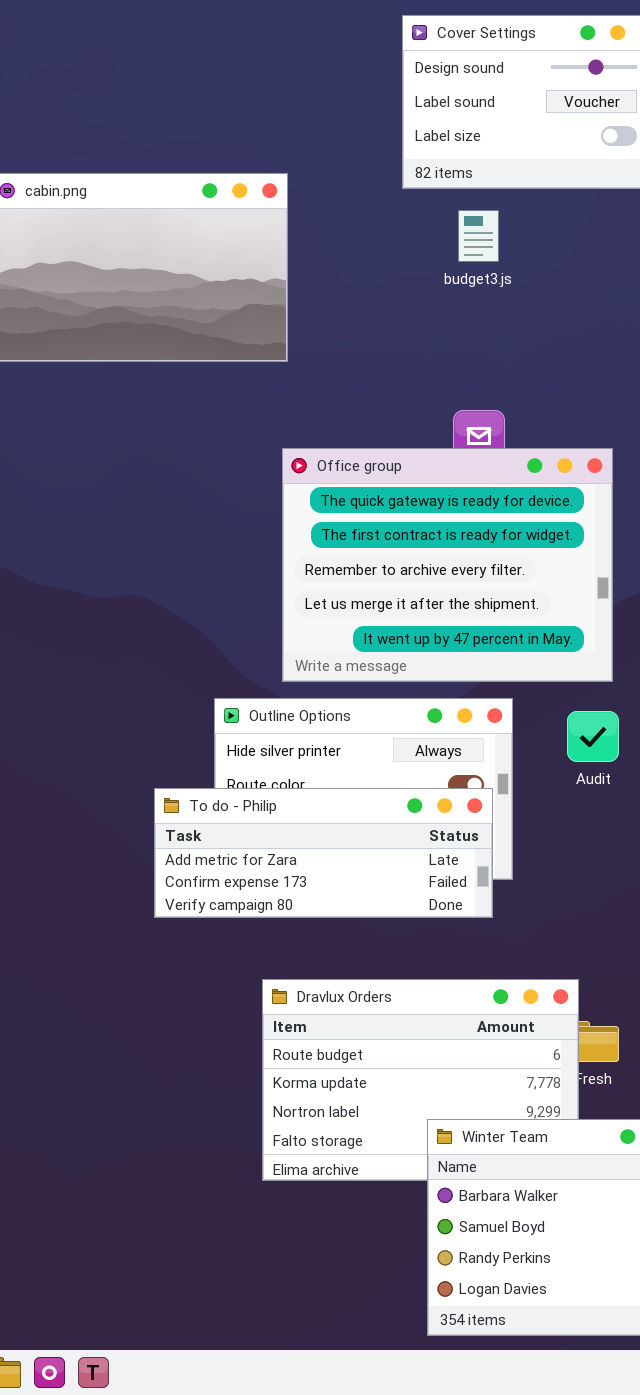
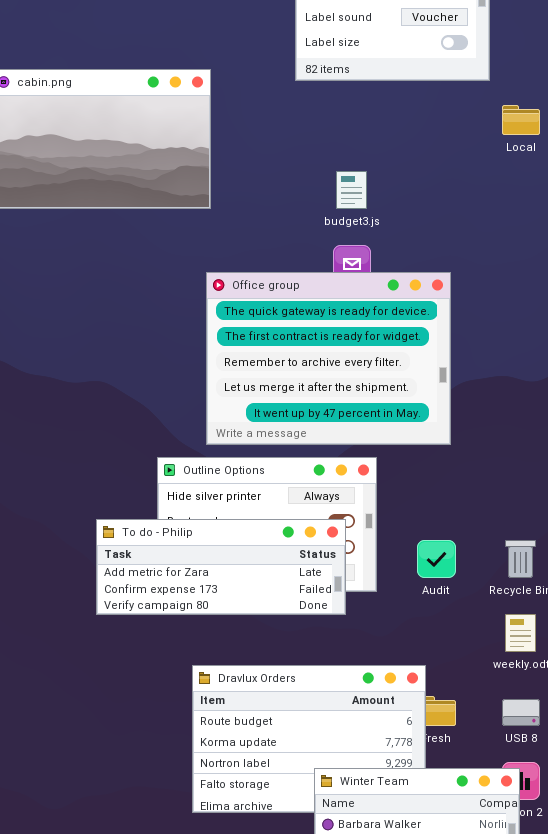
budget3.js: [458,210,499,262] -> [336,171,367,209], moved
Audit: [567,711,619,762] -> [417,540,456,578], moved
To do - Philip: [154,788,493,918] -> [96,519,346,615], moved

